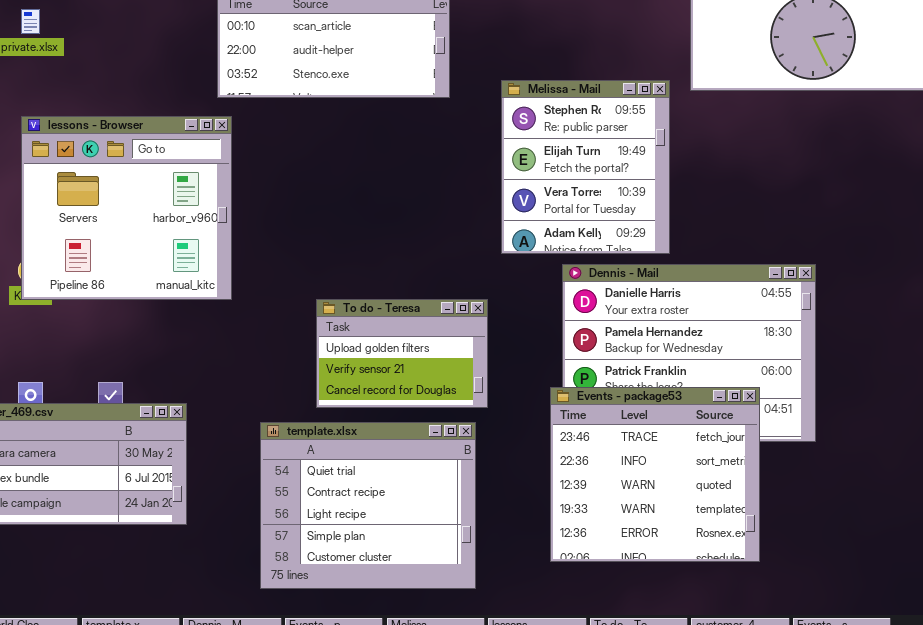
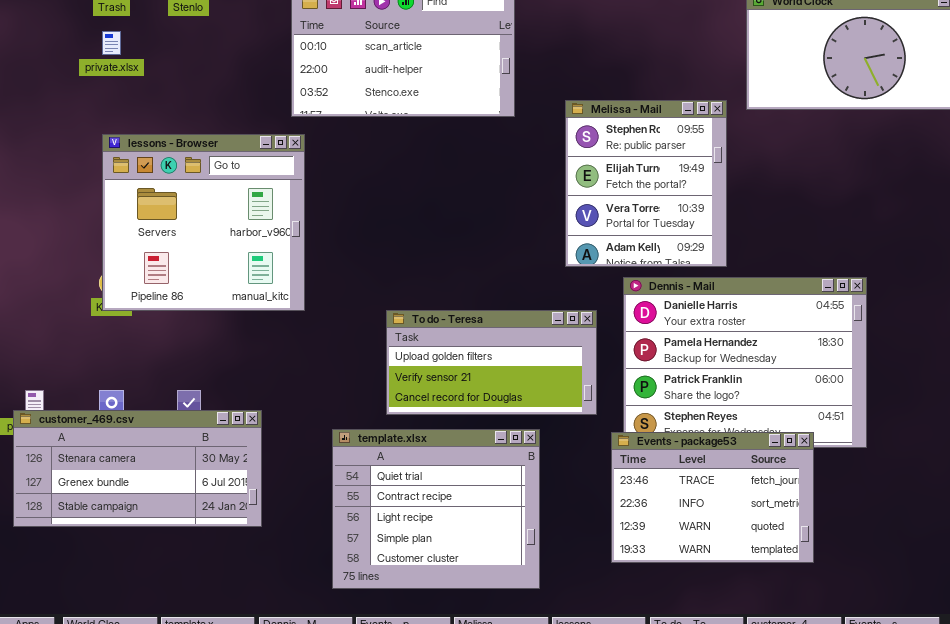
To do - Teresa: [316,299,488,408] -> [386,310,597,415], resized
Events - package53: [550,387,760,562] -> [611,432,814,563], resized

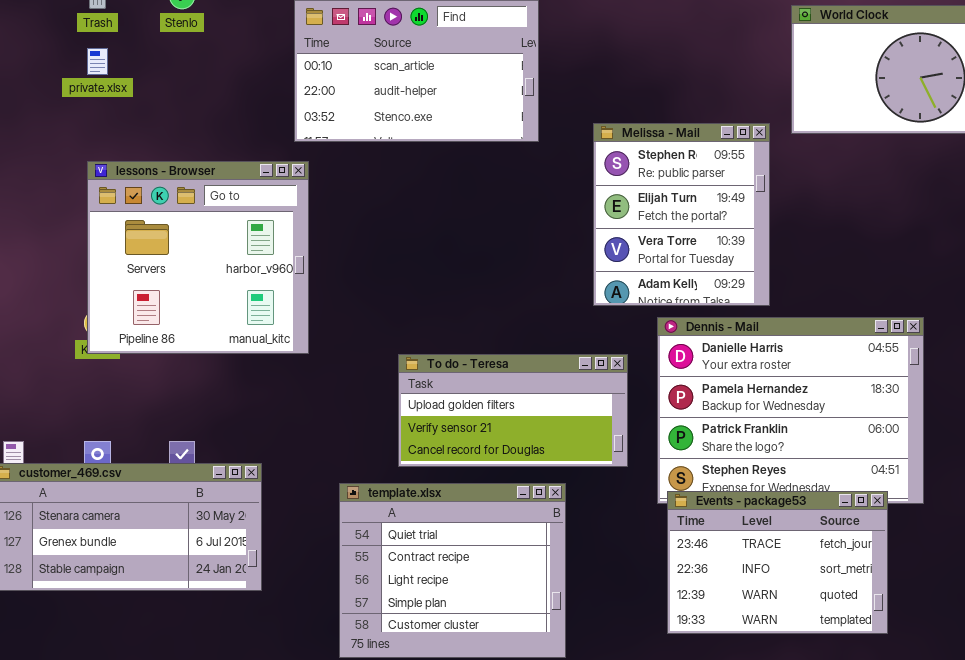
Events - package53: [611,432,814,563] -> [667,491,888,634], moved

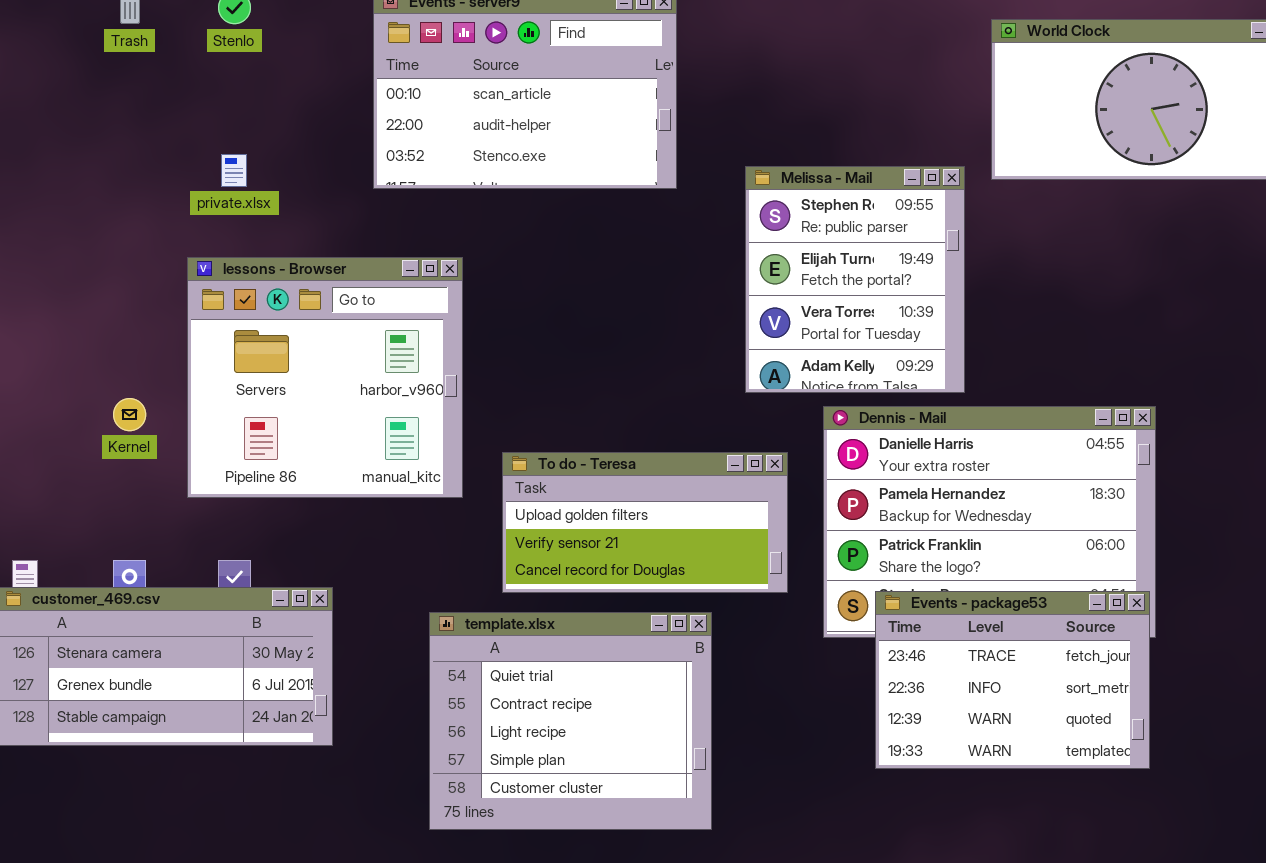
private.xlsx: [87,48,108,75] -> [221,154,247,187], moved
lessons - Browser: [87,161,309,354] -> [187,257,463,498], moved
Events - package53: [667,491,888,634] -> [875,591,1150,769], moved

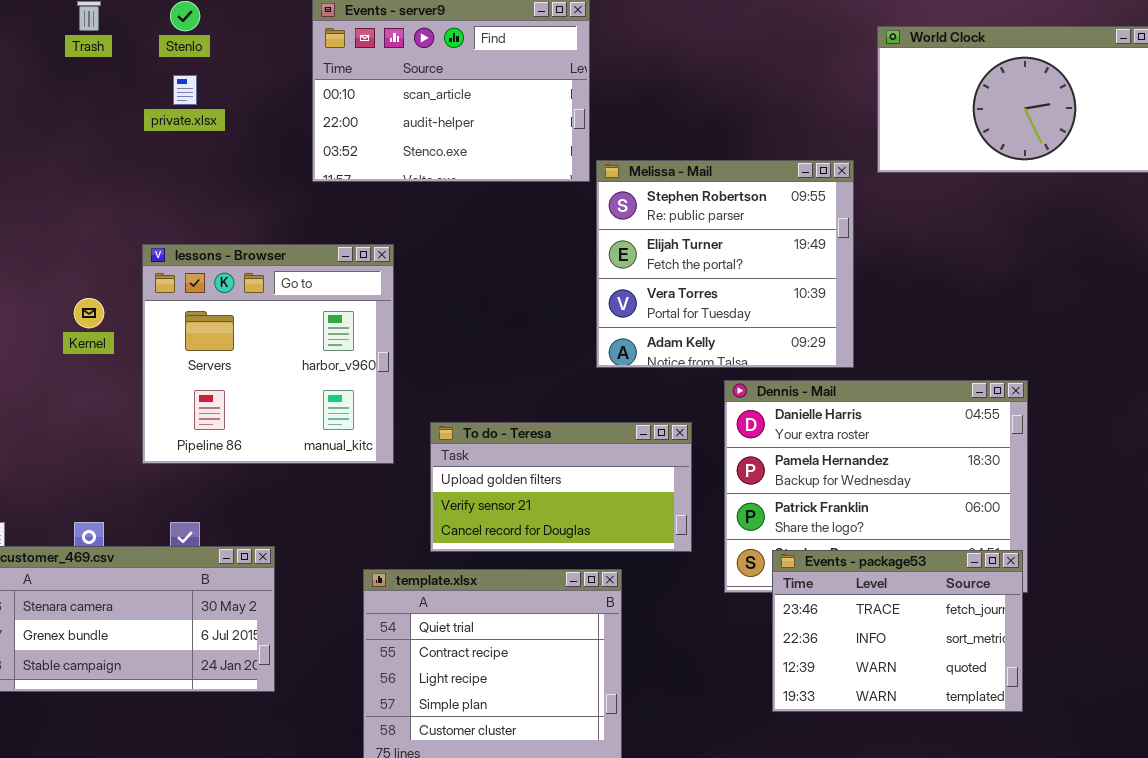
private.xlsx: [221,154,247,187] -> [173,75,197,105], moved
Melissa - Mail: [745,166,965,393] -> [596,160,854,368], resized
Kernel: [113,398,146,431] -> [74,298,104,328], moved

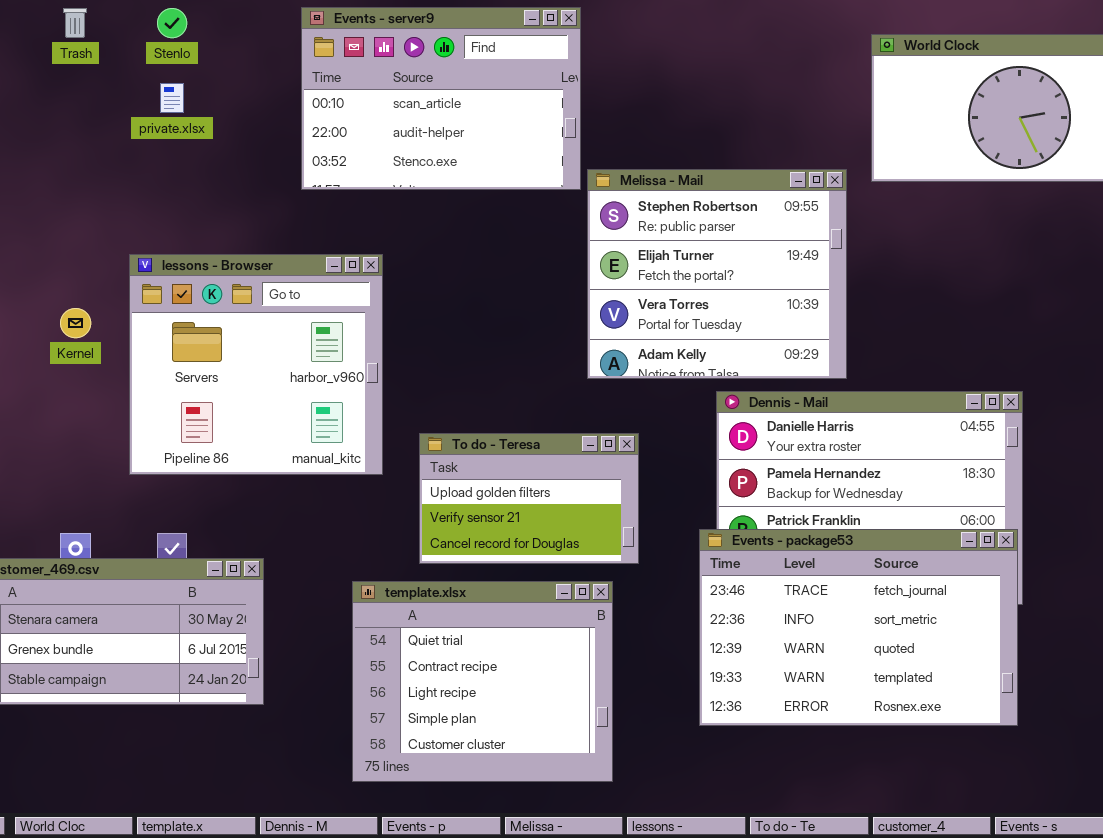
To do - Teresa: [430,422,692,552] -> [419,433,639,564], resized
Events - package53: [772,550,1023,712] -> [699,529,1018,726], resized

